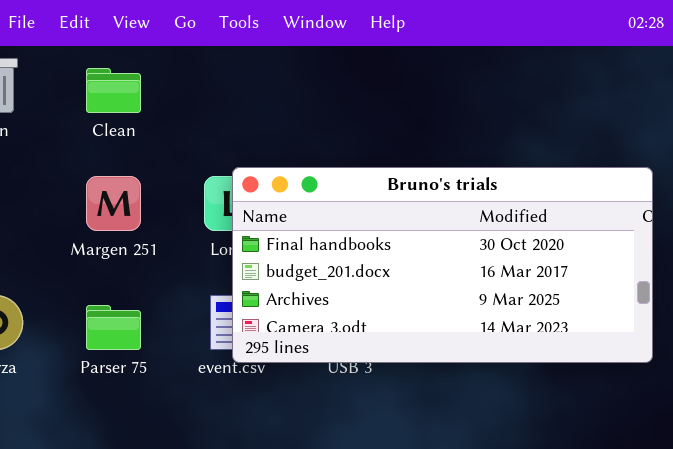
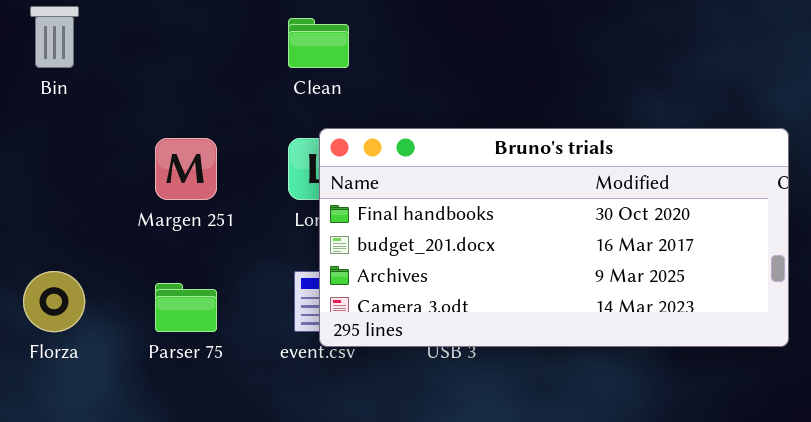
Clean: [86,68,141,113] -> [288,18,349,68], moved

